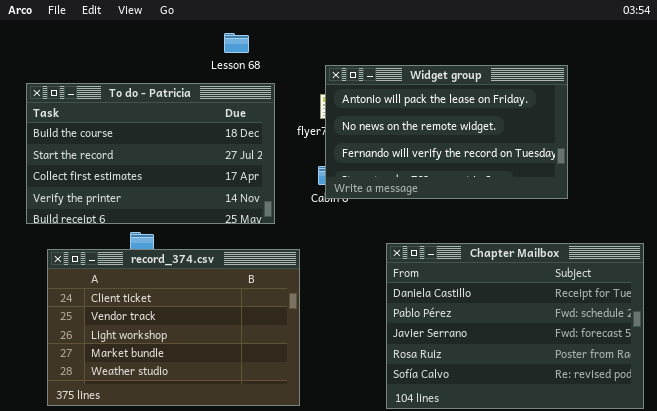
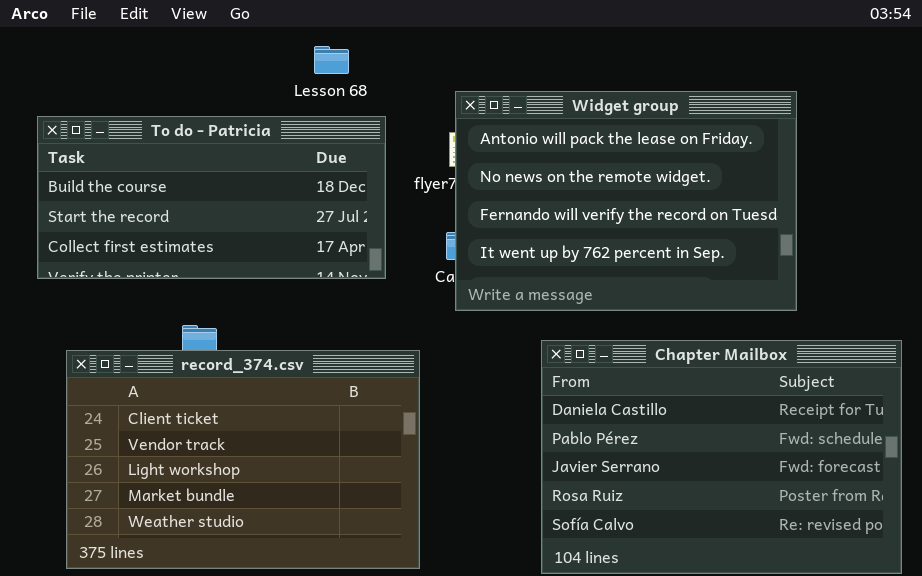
Widget group: [325,65,568,199] -> [455,91,797,311], resized
To do - Patricia: [26,83,275,224] -> [37,116,386,279], resized

